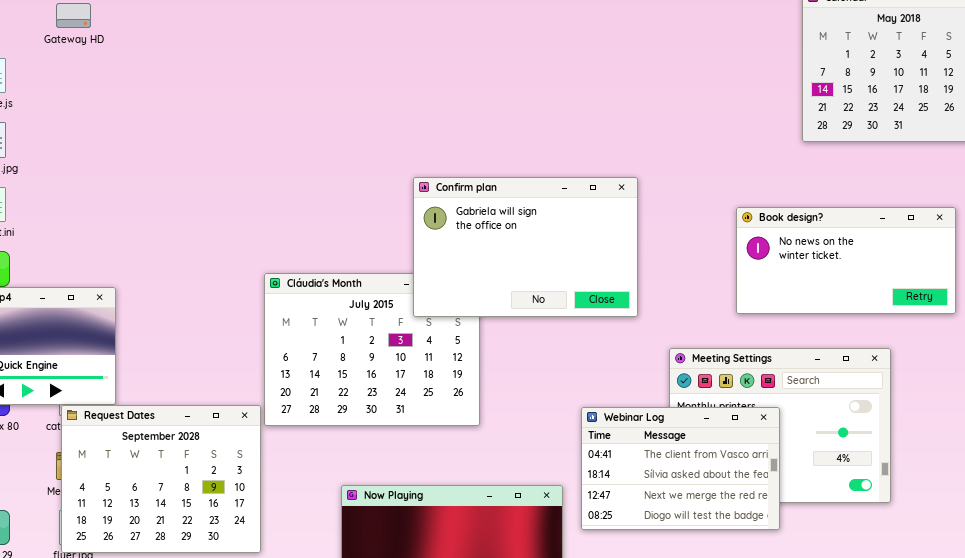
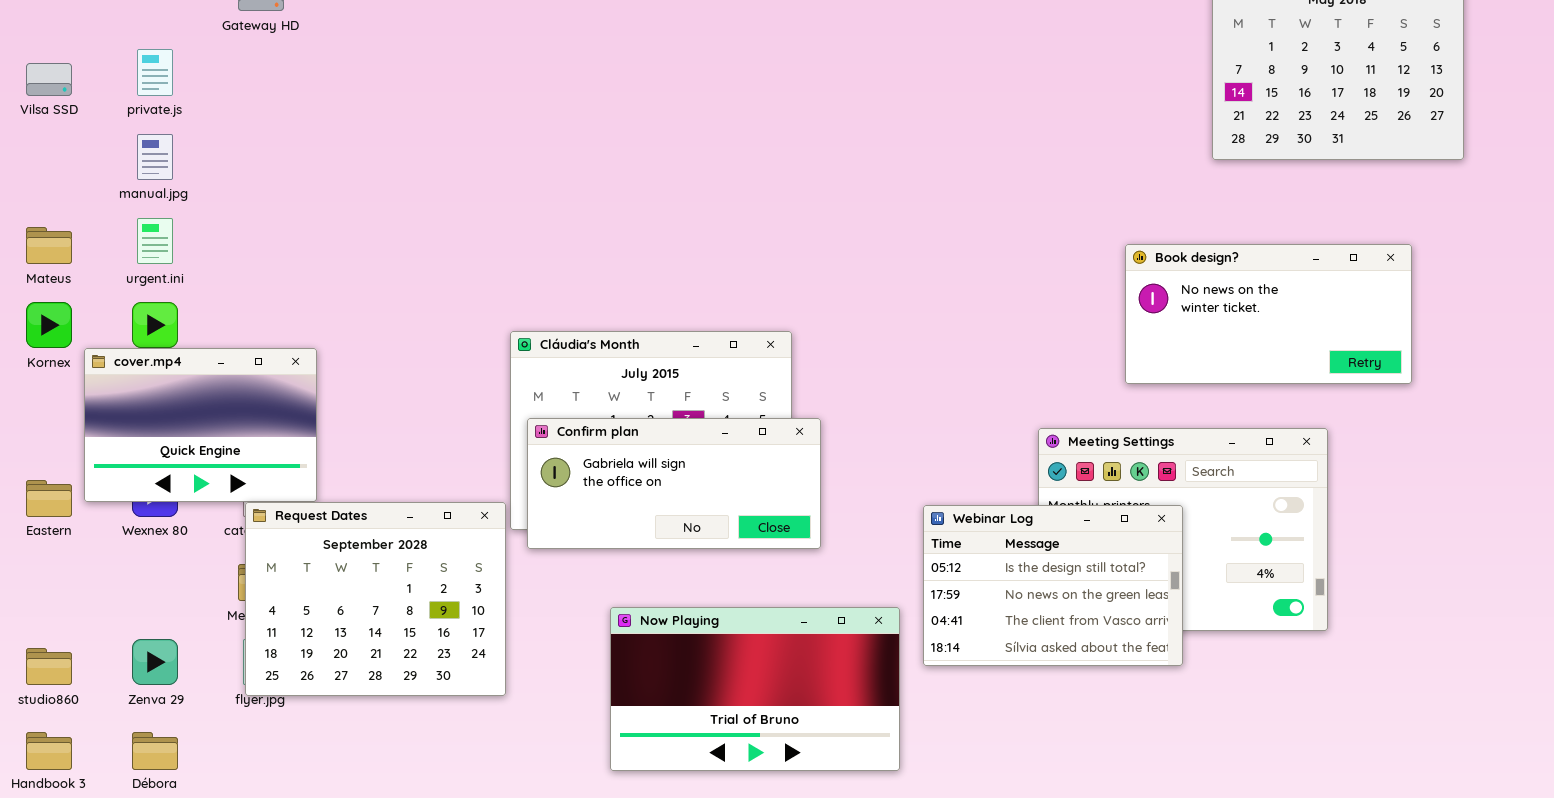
Confirm plan: [413,177,638,317] -> [527,418,821,549], moved, resized
Webinar Log: [581,407,780,530] -> [923,505,1183,666], scrolled up 2 rows

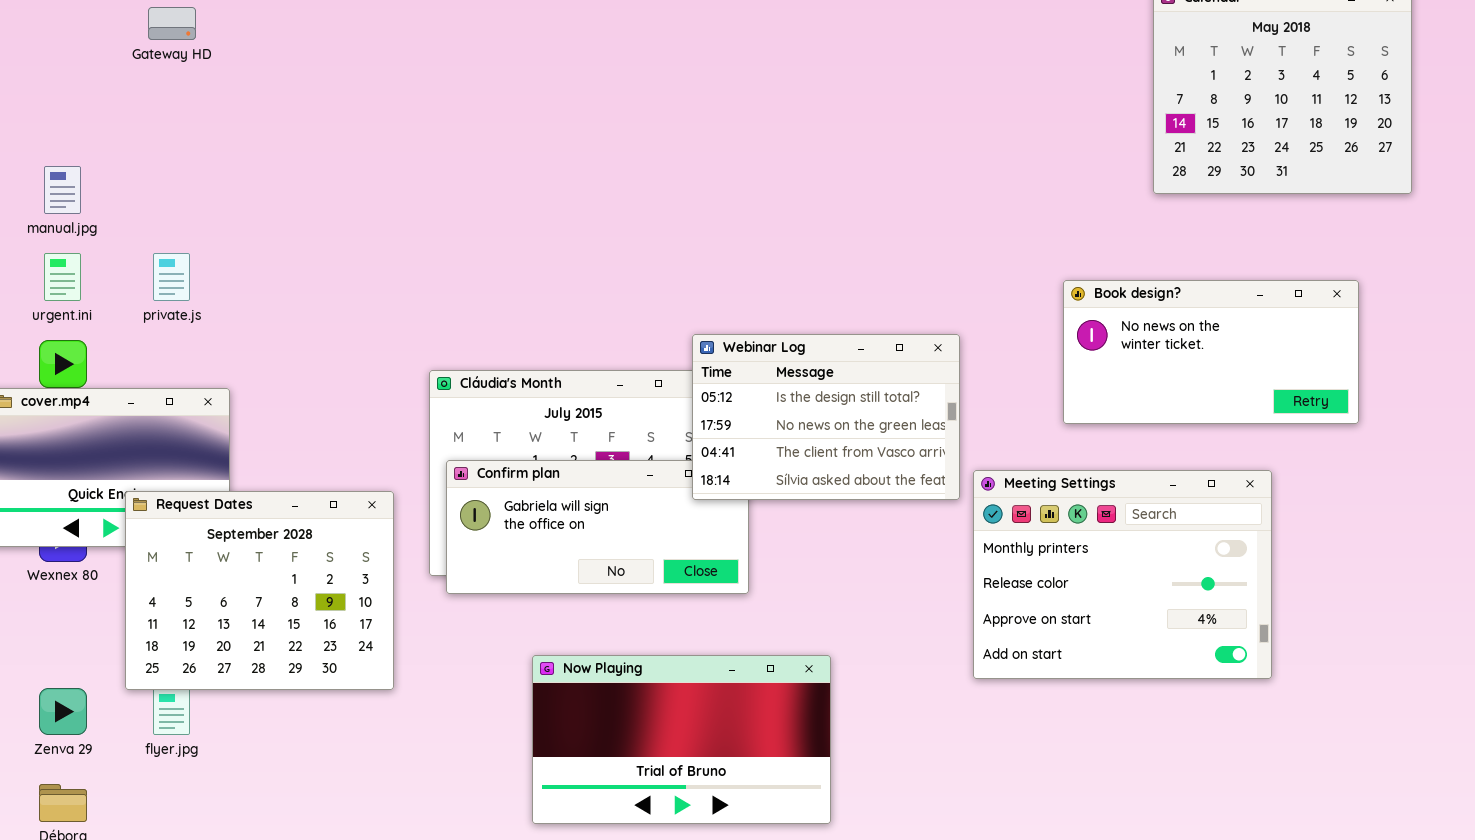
private.js: [137,49,173,96] -> [153,253,190,301], moved
Request Dates: [245,502,506,696] -> [125,491,394,690], moved
Webinar Log: [923,505,1183,666] -> [692,334,960,500], moved

